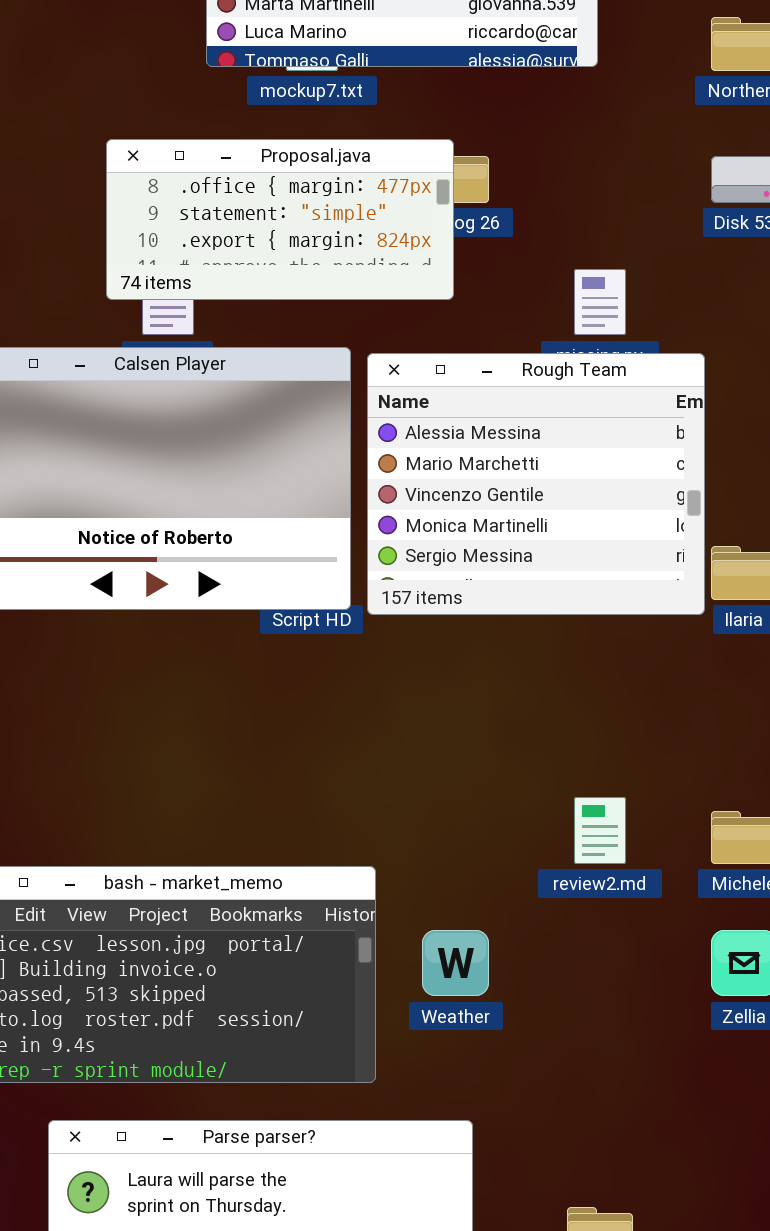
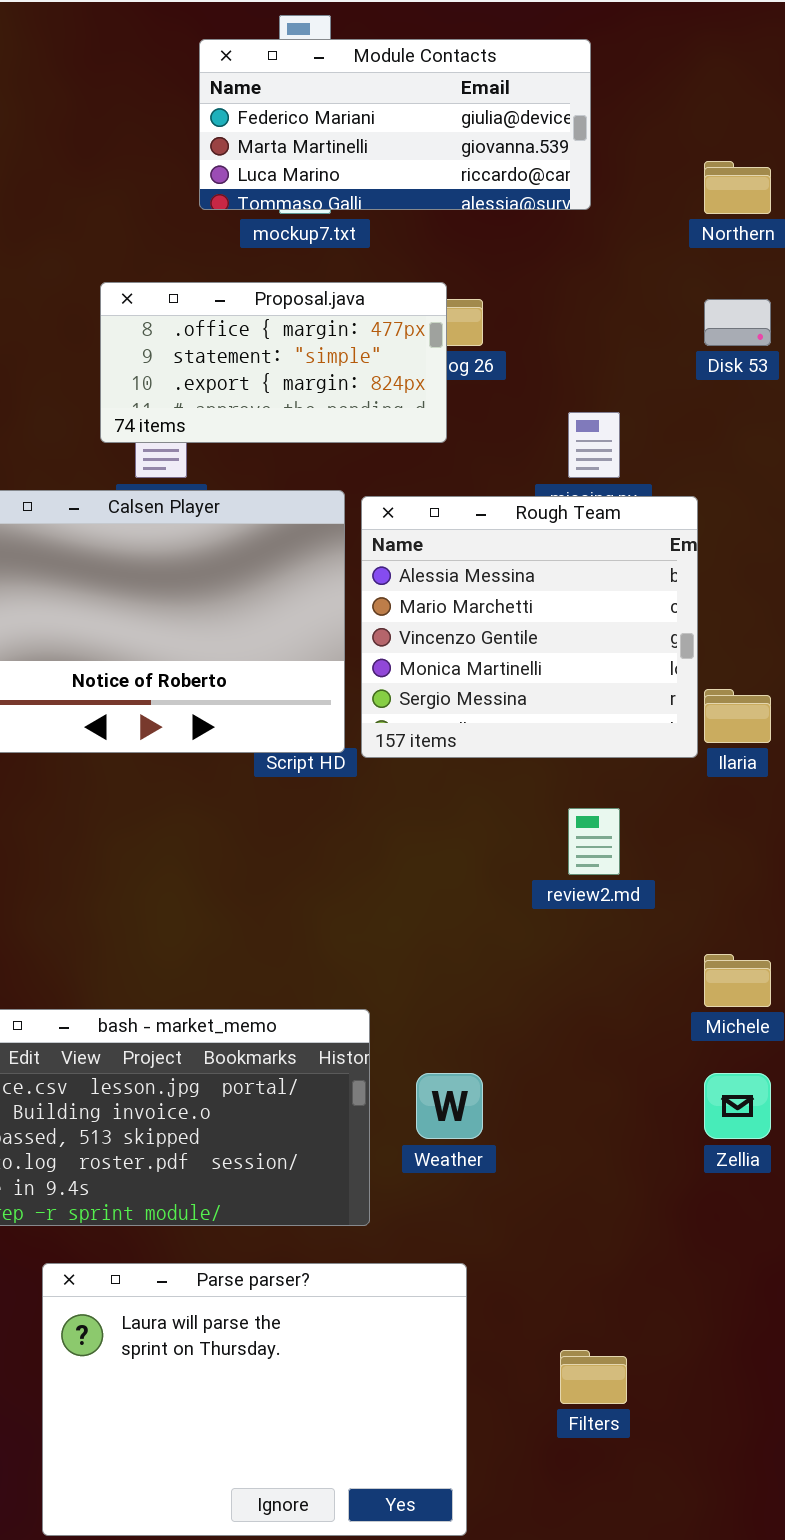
review2.md: [574,797,626,864] -> [568,808,620,875], moved

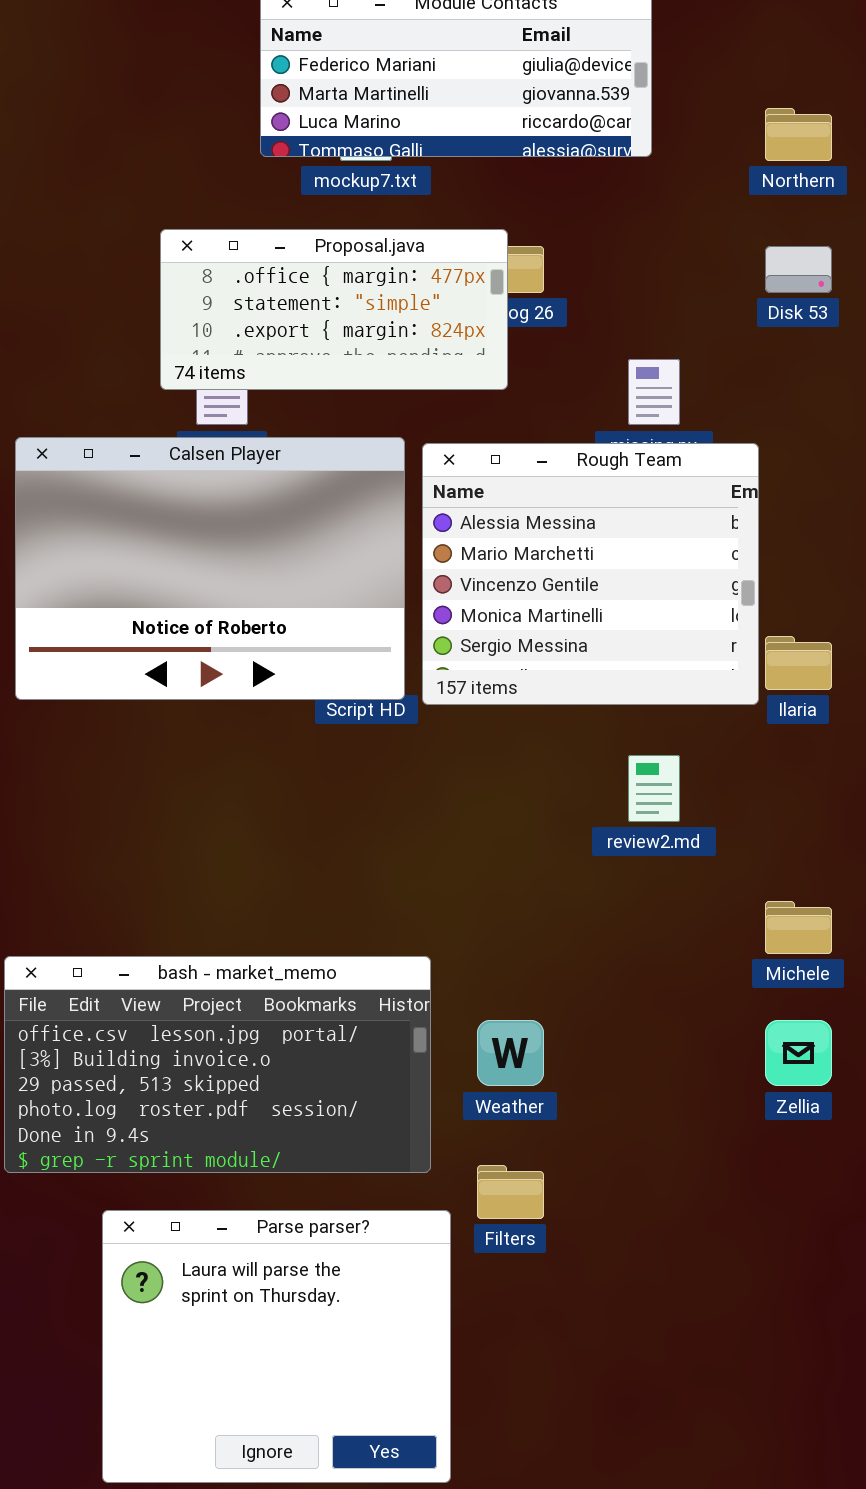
Parse parser?: [42,1263,467,1536] -> [102,1210,451,1483], resized
Filters: [560,1350,627,1404] -> [477,1165,544,1219], moved

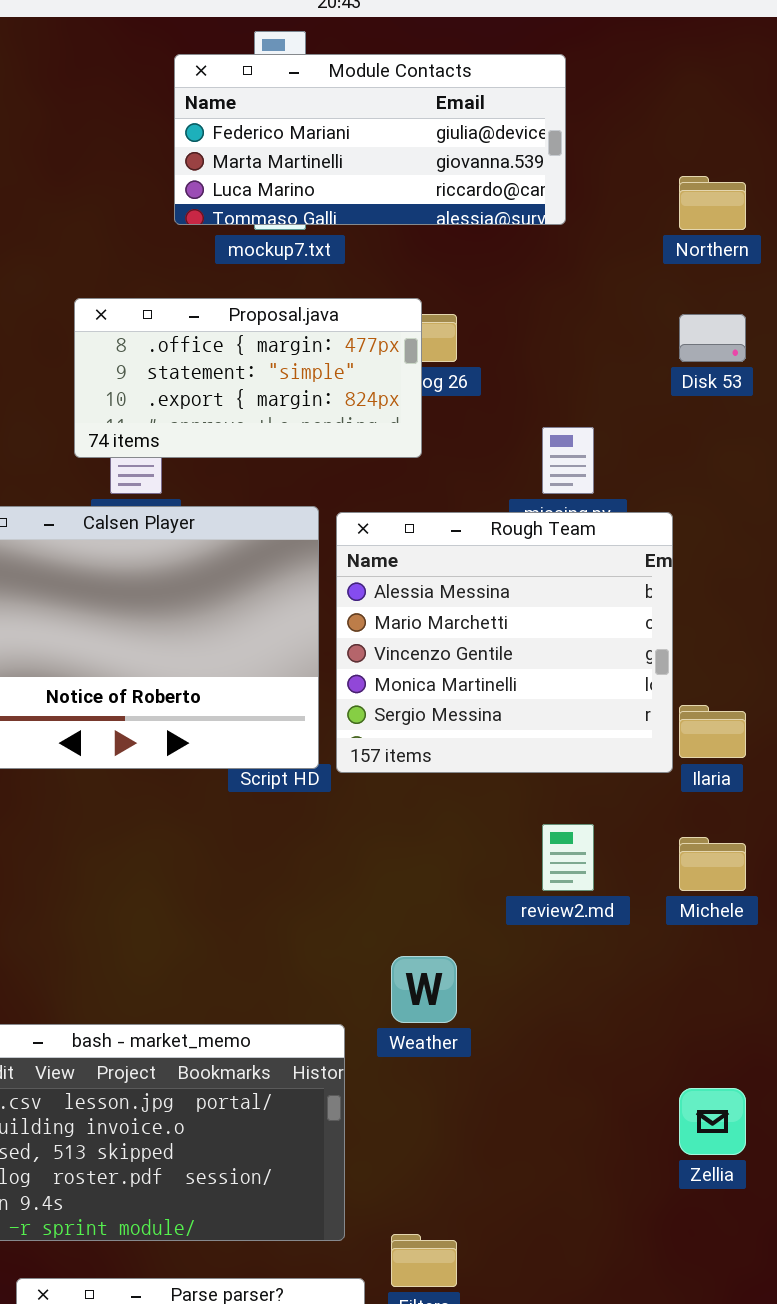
Michele: [765,901,832,954] -> [679,837,746,891], moved
Weather: [477,1020,544,1086] -> [391,956,457,1023], moved

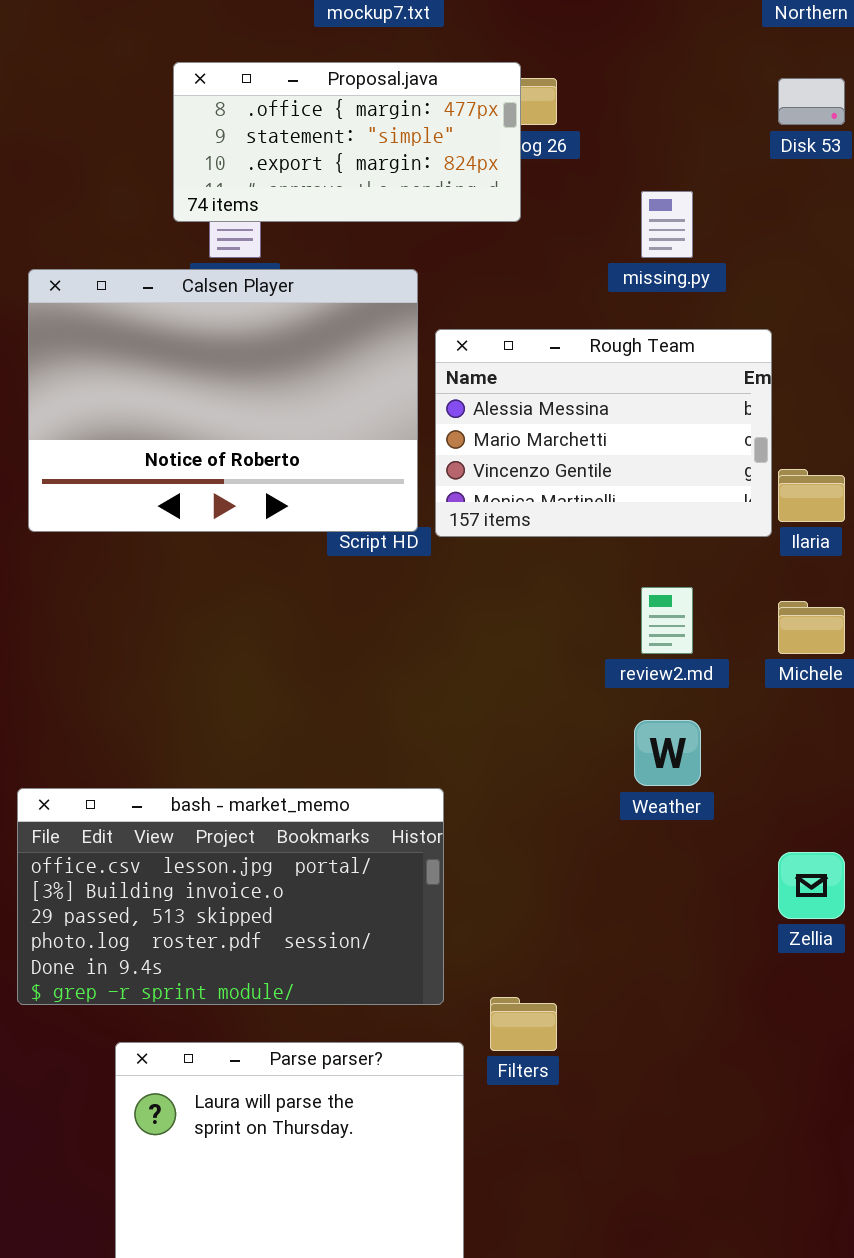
Rough Team: [336,512,673,773] -> [435,329,772,537], resized
Weather: [391,956,457,1023] -> [634,720,701,786], moved

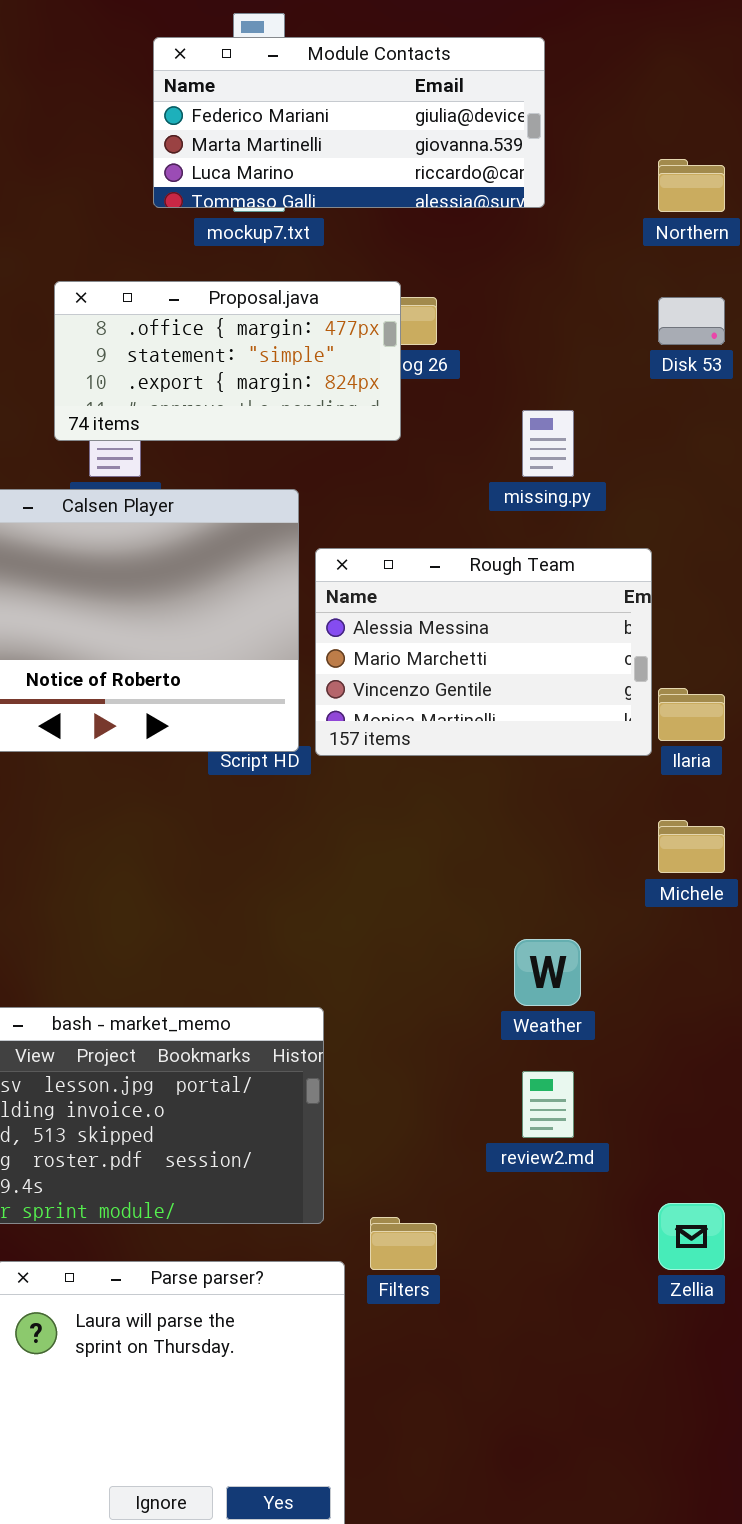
review2.md: [641,587,693,654] -> [522,1071,574,1138], moved
Zellia: [778,852,845,919] -> [658,1203,725,1270], moved

